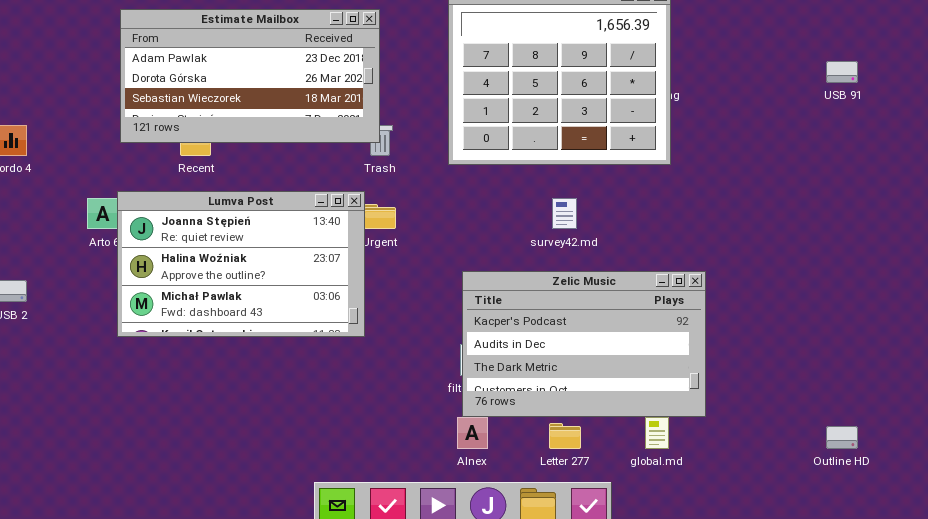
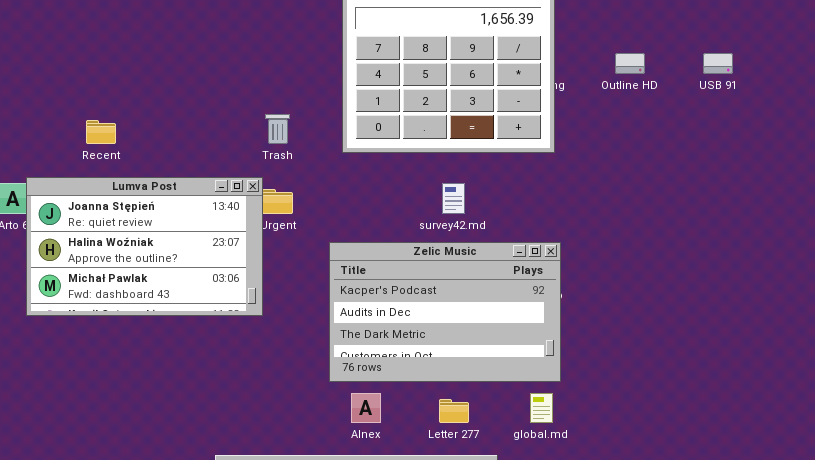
Estimate Mailbox: [120,9,380,143] -> none, closed
Zelic Music: [462,271,706,417] -> [329,242,561,382], moved
Outline HD: [826,426,858,449] -> [615,53,645,74], moved

